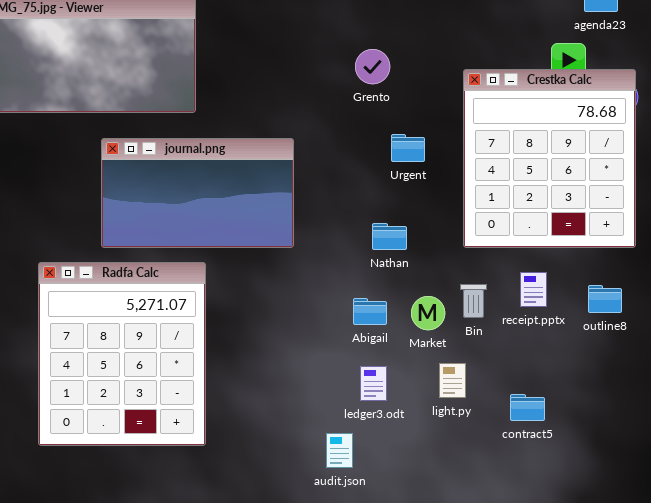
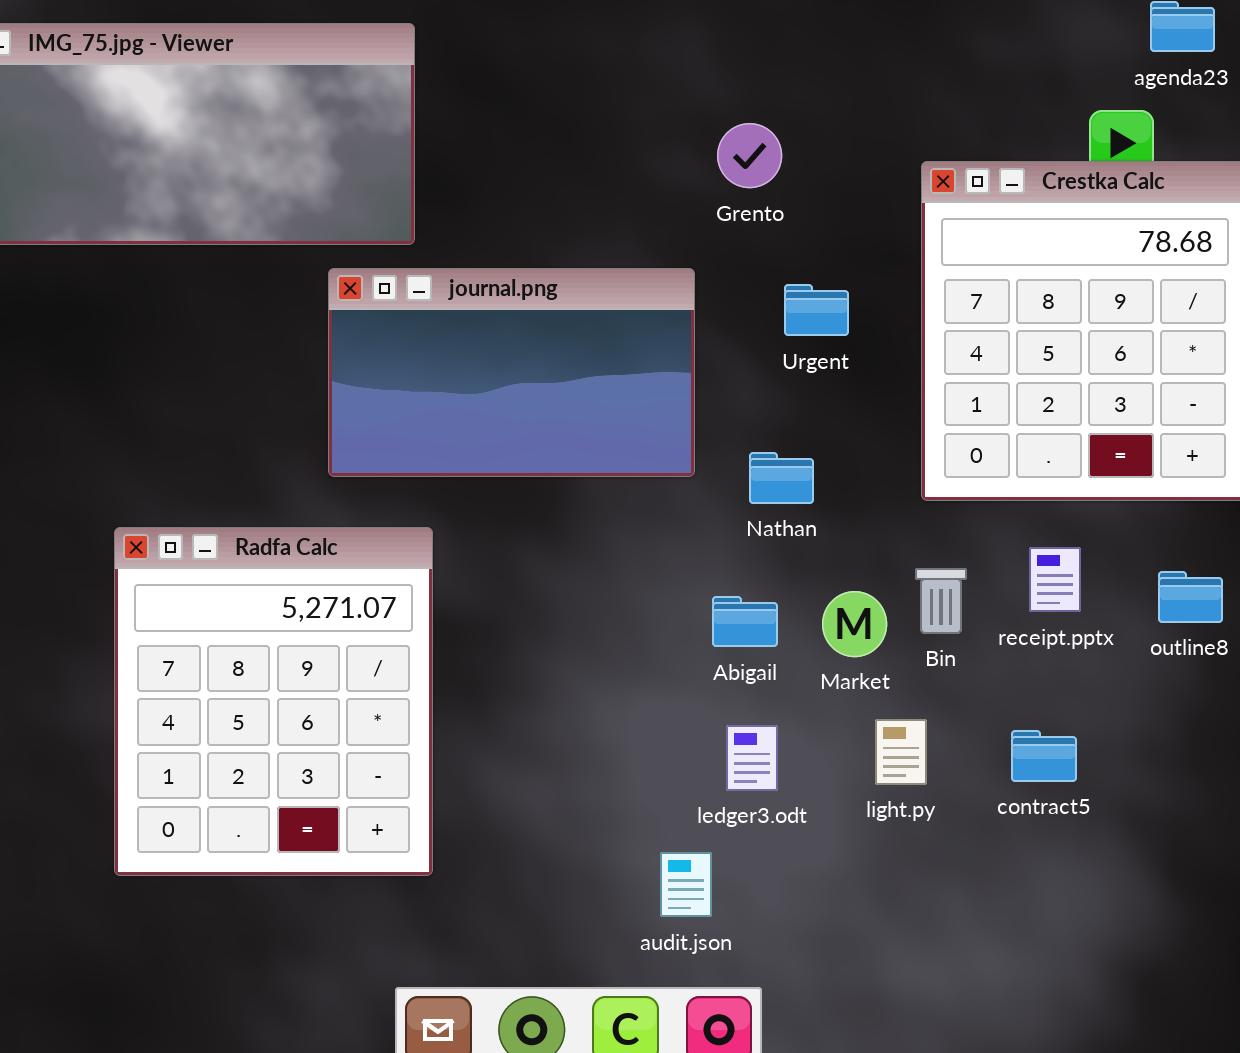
journal.png: [101,138,294,248] -> [328,268,695,477], moved
contract5: [510,394,545,421] -> [1011,730,1077,782], moved

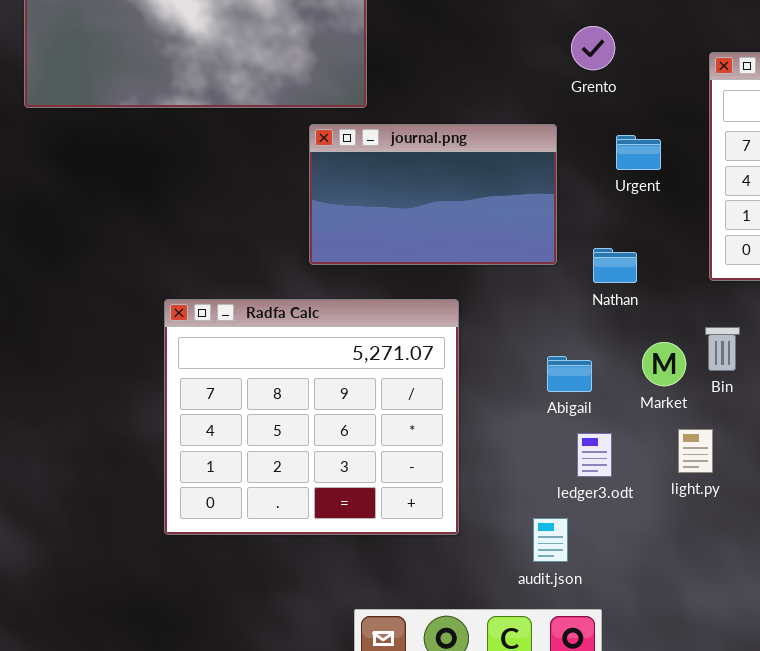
Radfa Calc: [114,527,433,876] -> [164,299,459,535], resized
Abigail: [712,596,778,647] -> [547,356,592,392], moved

